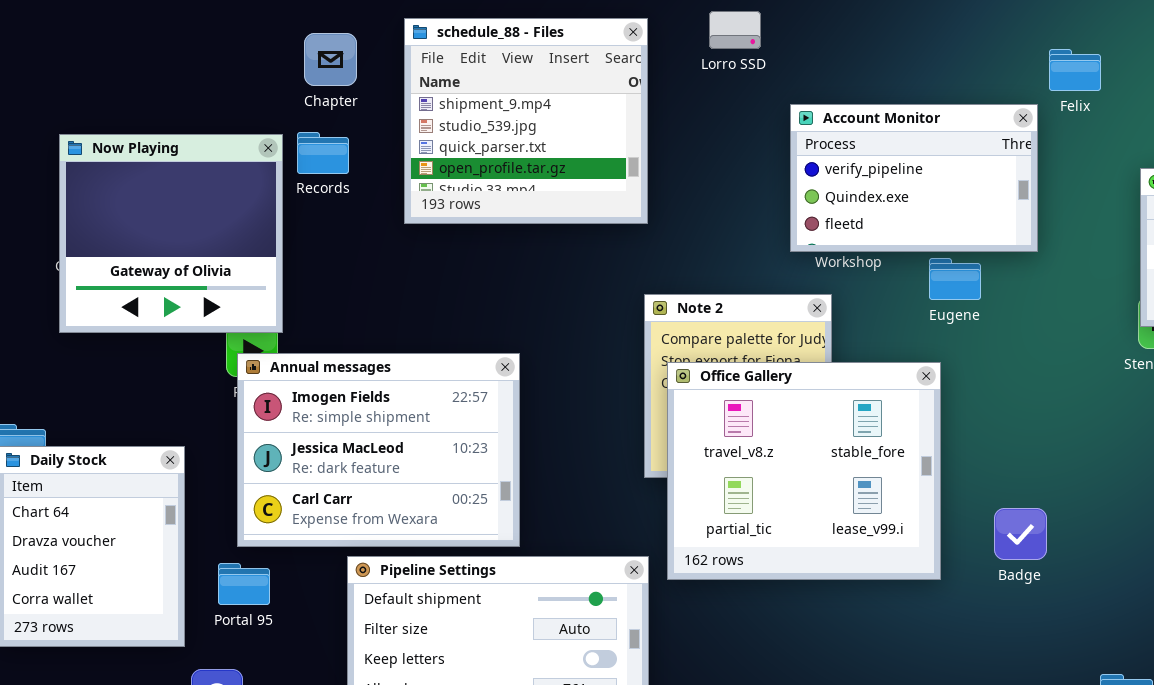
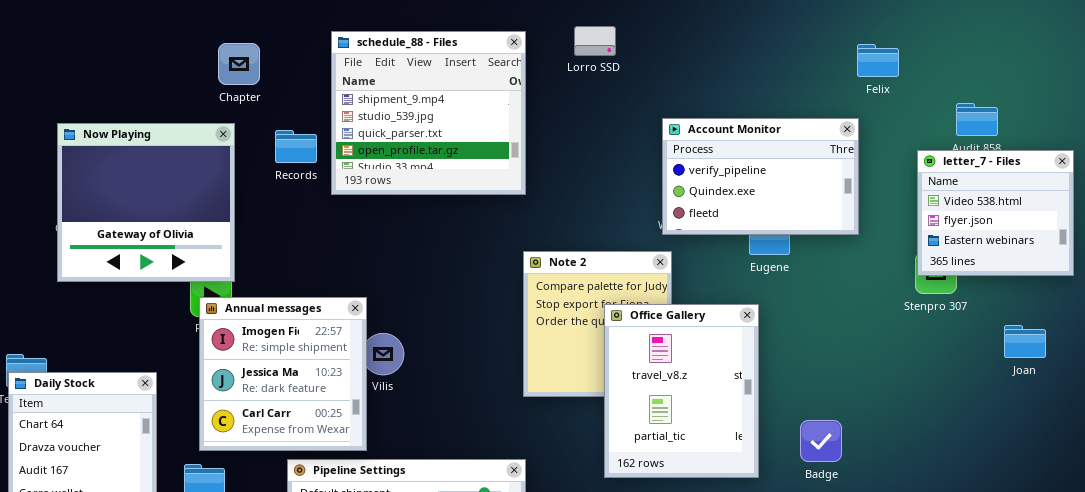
Chapter: [304,33,357,86] -> [218,43,260,85], moved
Felix: [1049,49,1101,91] -> [857,44,899,77], moved
Account Monitor: [790,104,1038,252] -> [662,118,859,235], moved
Records: [297,132,349,174] -> [275,130,317,163], moved
Annual messages: [237,353,520,547] -> [199,297,367,451], resized
Office Gallery: [667,362,941,580] -> [604,304,759,478], resized

